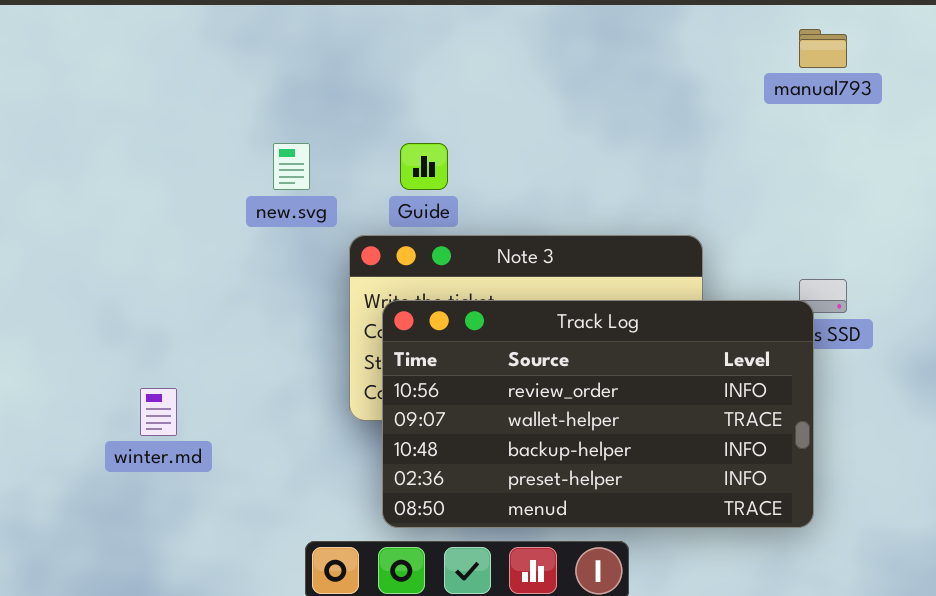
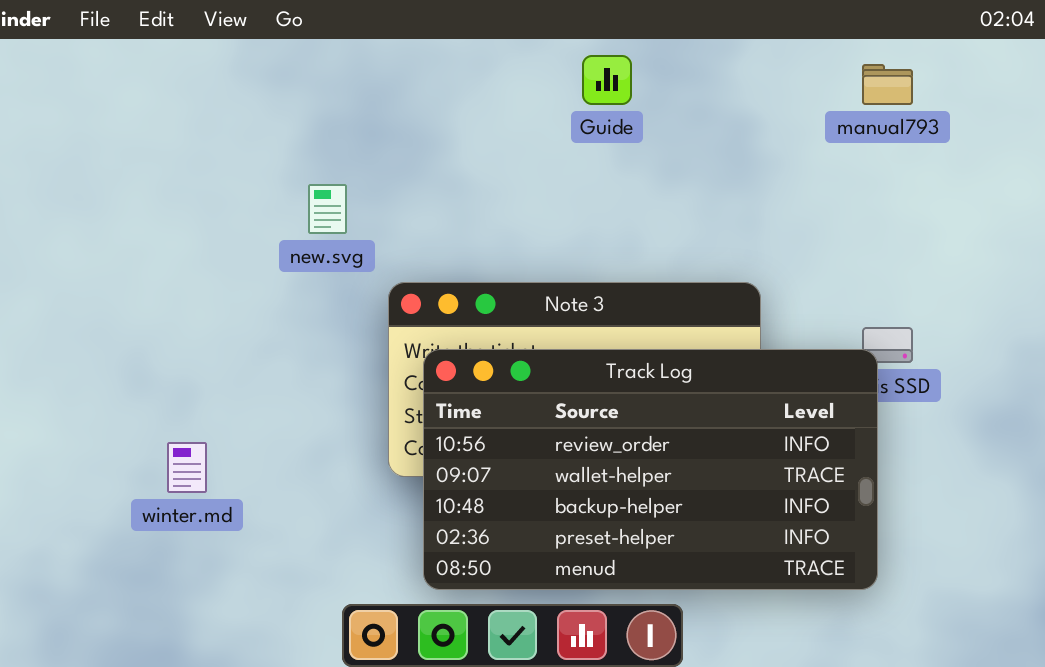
Guide: [400,143,448,190] -> [582,55,632,105], moved

